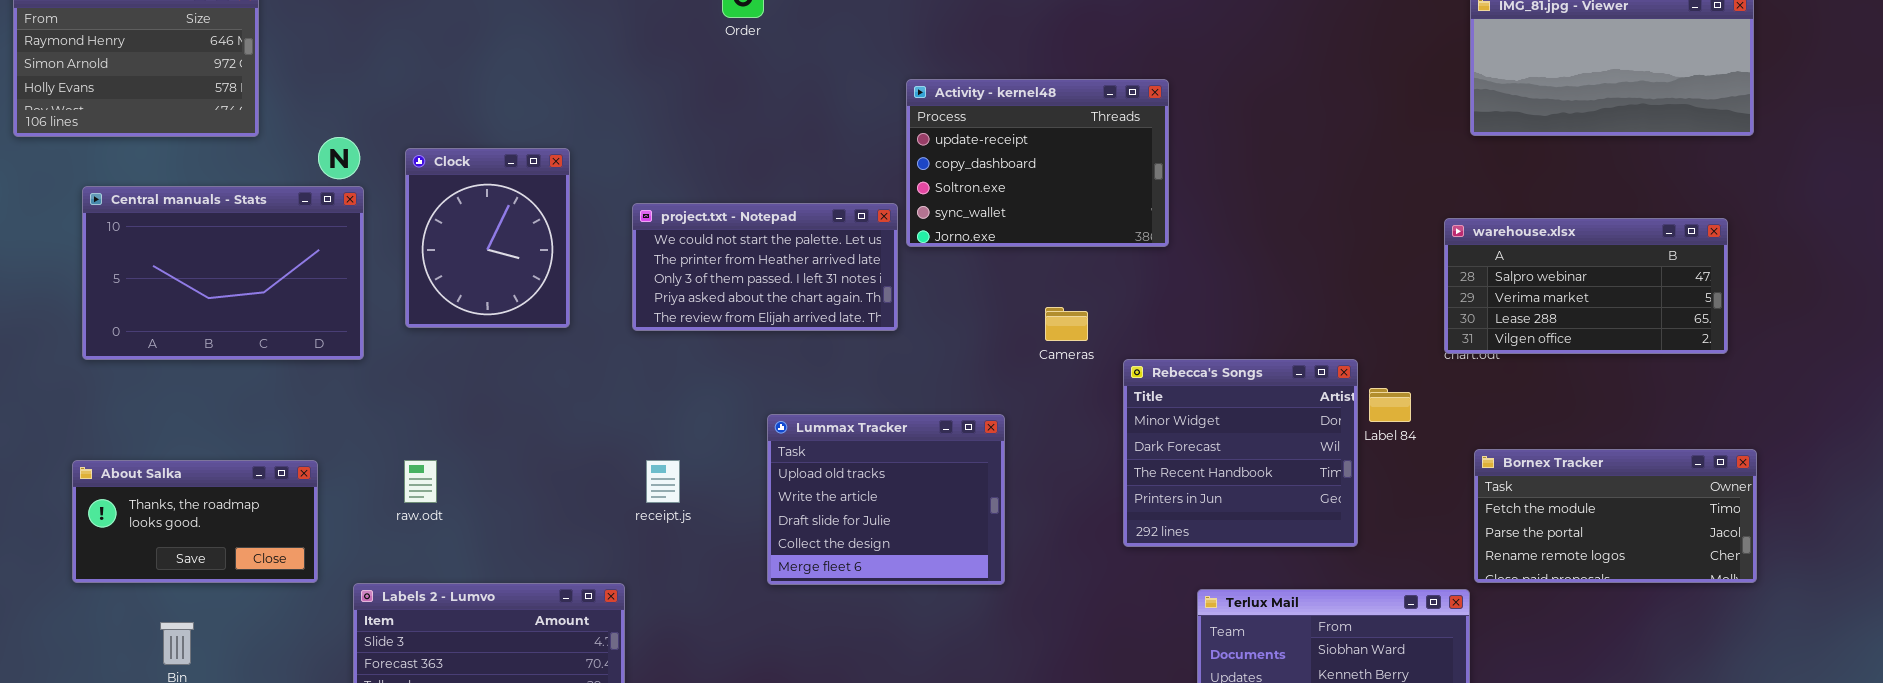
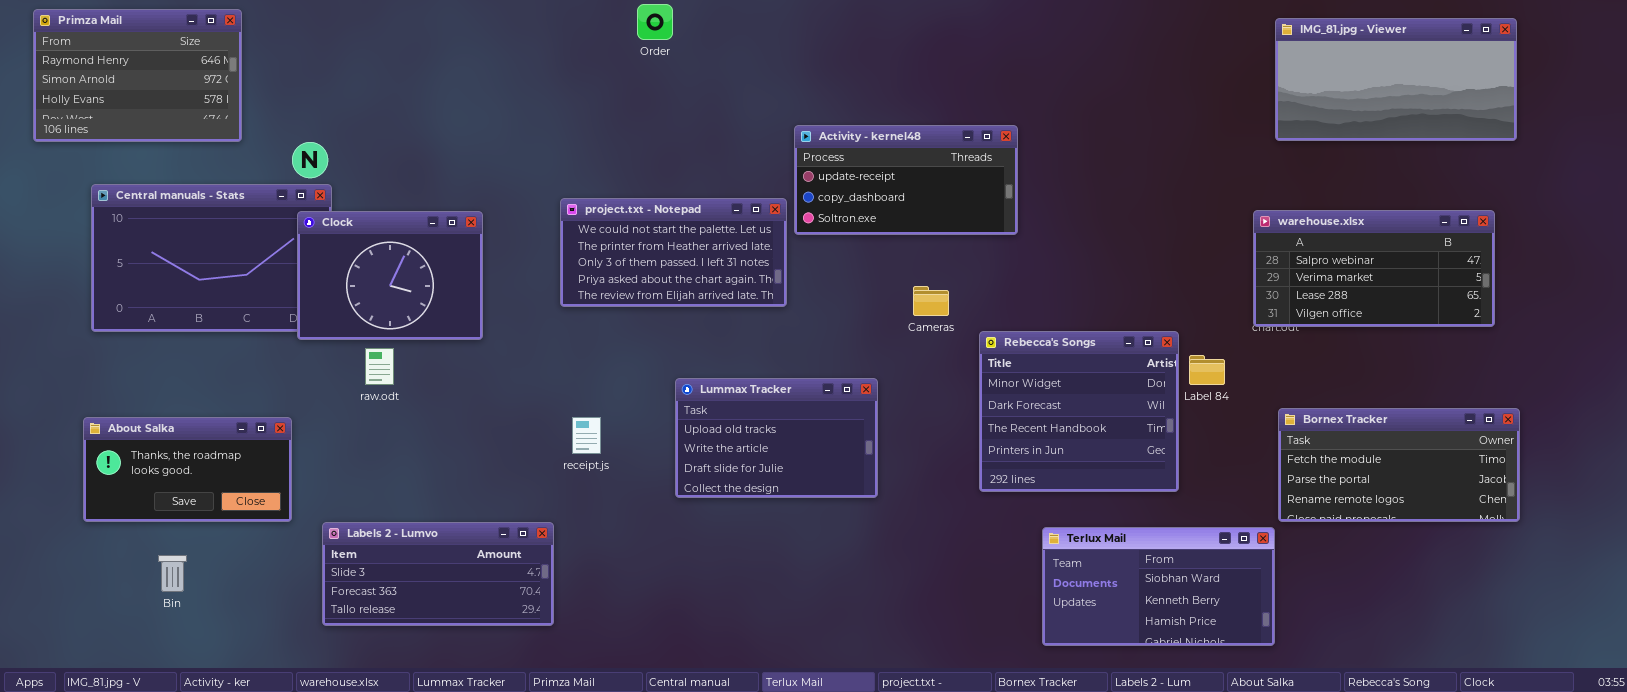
Activity - kernel48: [906,79,1169,247] -> [794,125,1018,235], resized
Clock: [405,148,570,328] -> [297,211,483,340], moved, resized
Lummax Tracker: [767,414,1005,585] -> [675,378,878,498], resized
raw.odt: [404,460,437,503] -> [365,348,394,385], moved

